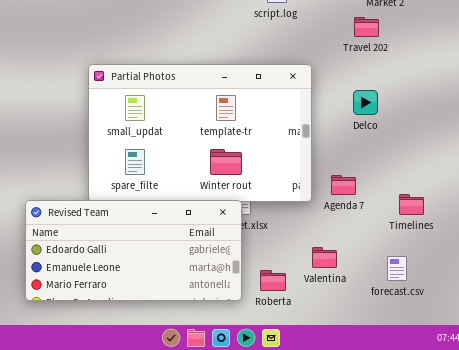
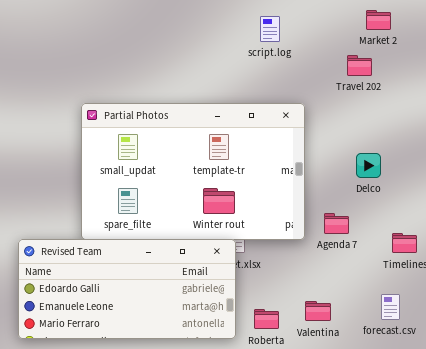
Delco: [353,90,378,115] -> [356,153,381,178], moved
Valentina: [312,247,337,268] -> [305,301,331,321], moved

